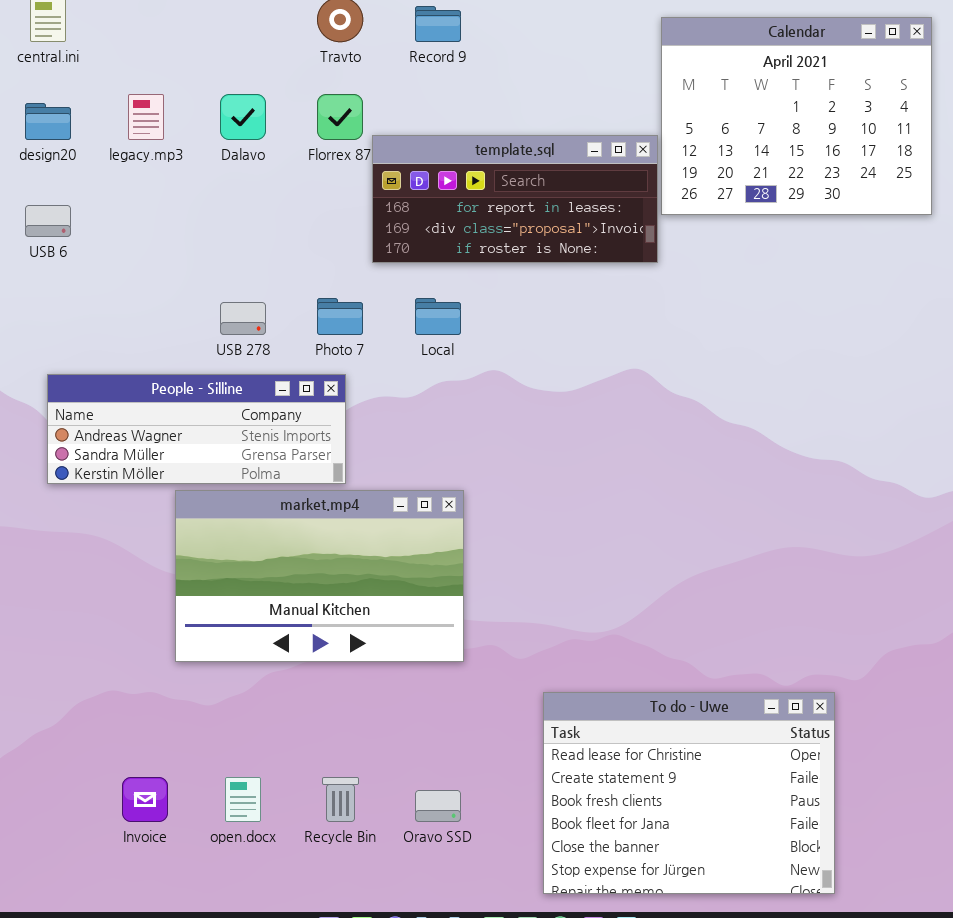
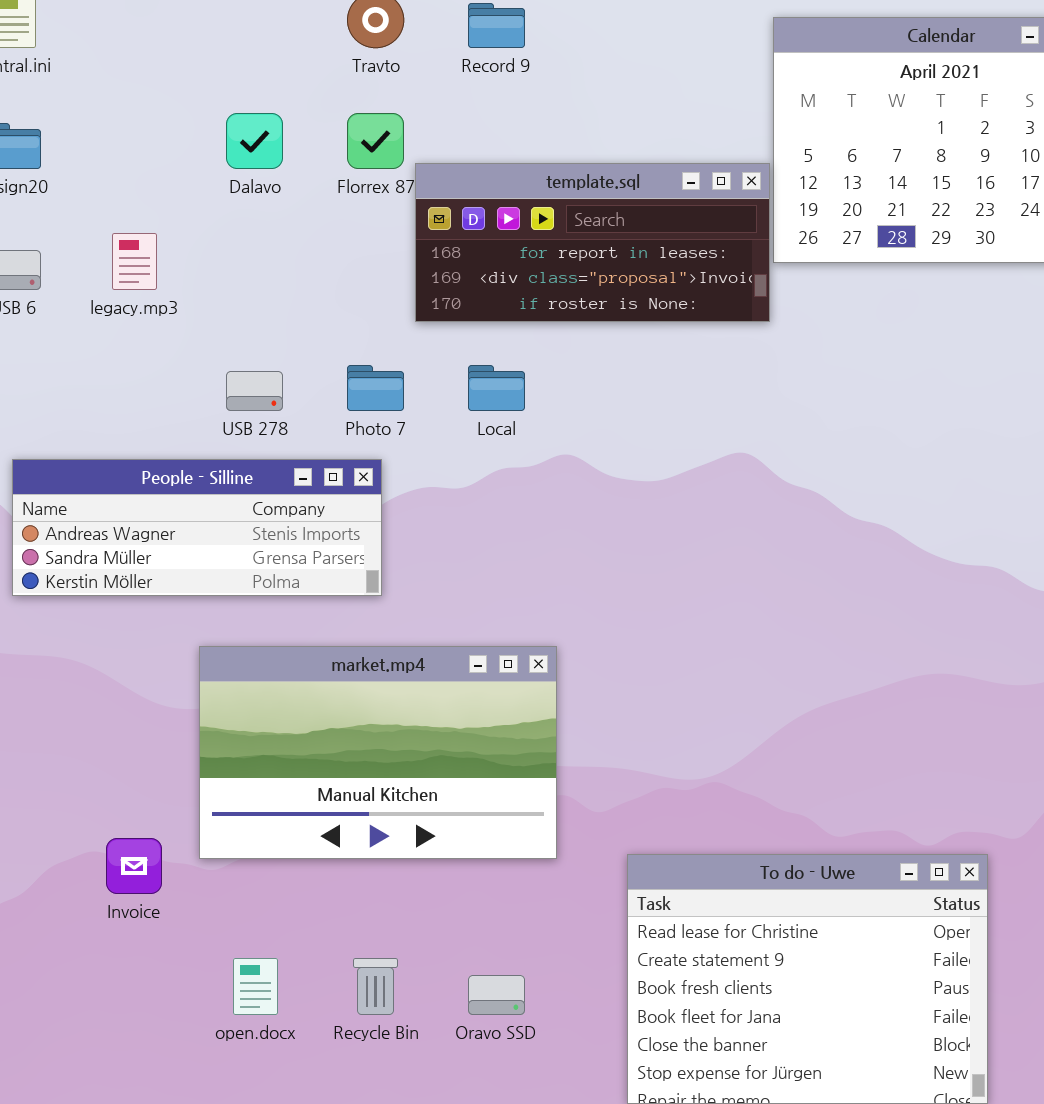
legacy.mp3: [128,94,164,140] -> [112,233,157,290], moved
market.mp4: [175,490,464,662] -> [199,646,557,859], moved
Invoice: [122,777,168,822] -> [106,838,162,894], moved

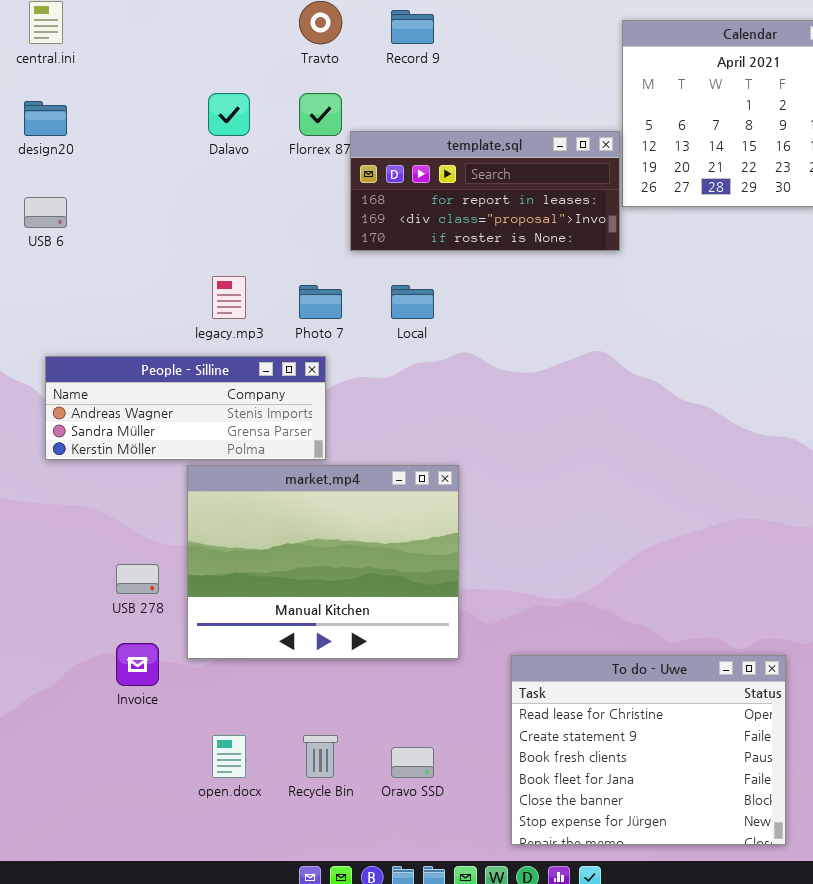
legacy.mp3: [112,233,157,290] -> [212,276,246,319], moved
USB 278: [226,371,283,411] -> [116,564,159,594], moved
market.mp4: [199,646,557,859] -> [187,465,459,659], resized

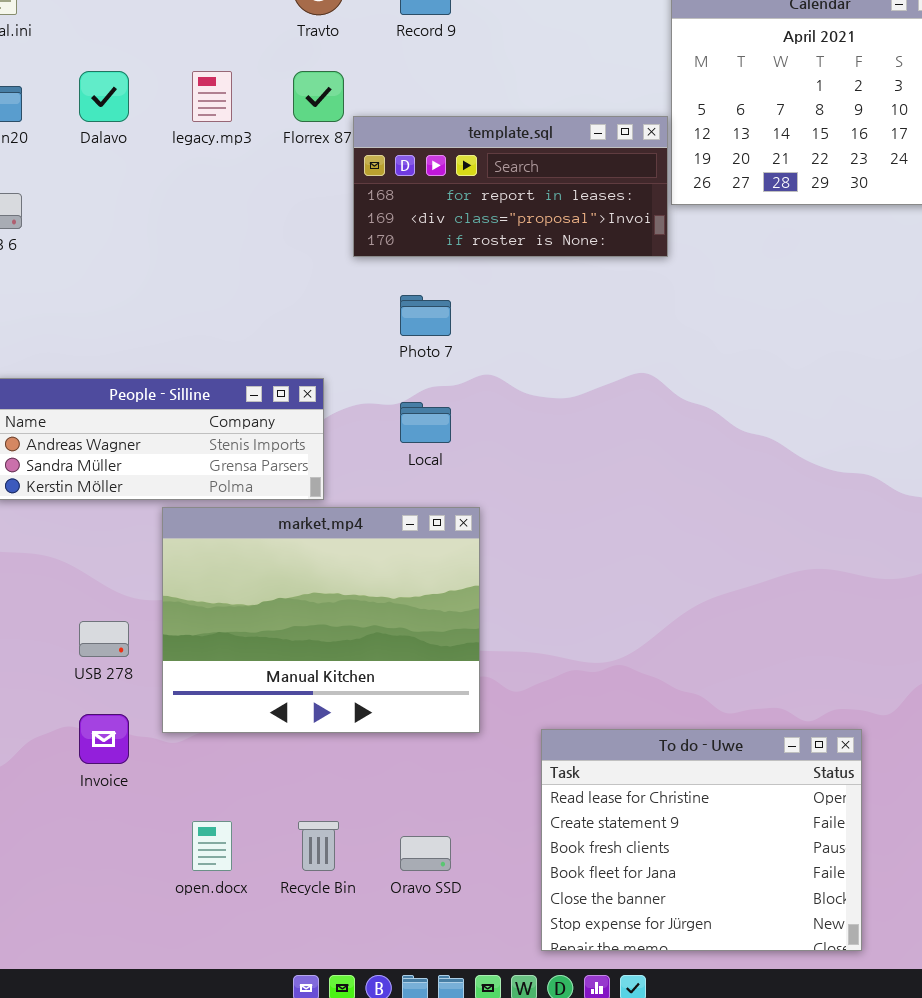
Dalavo: [208,93,250,136] -> [79,71,129,122], moved
legacy.mp3: [212,276,246,319] -> [192,71,232,122], moved
Photo 7: [299,285,342,319] -> [400,295,451,336], moved
Local: [391,285,434,319] -> [400,402,451,443], moved

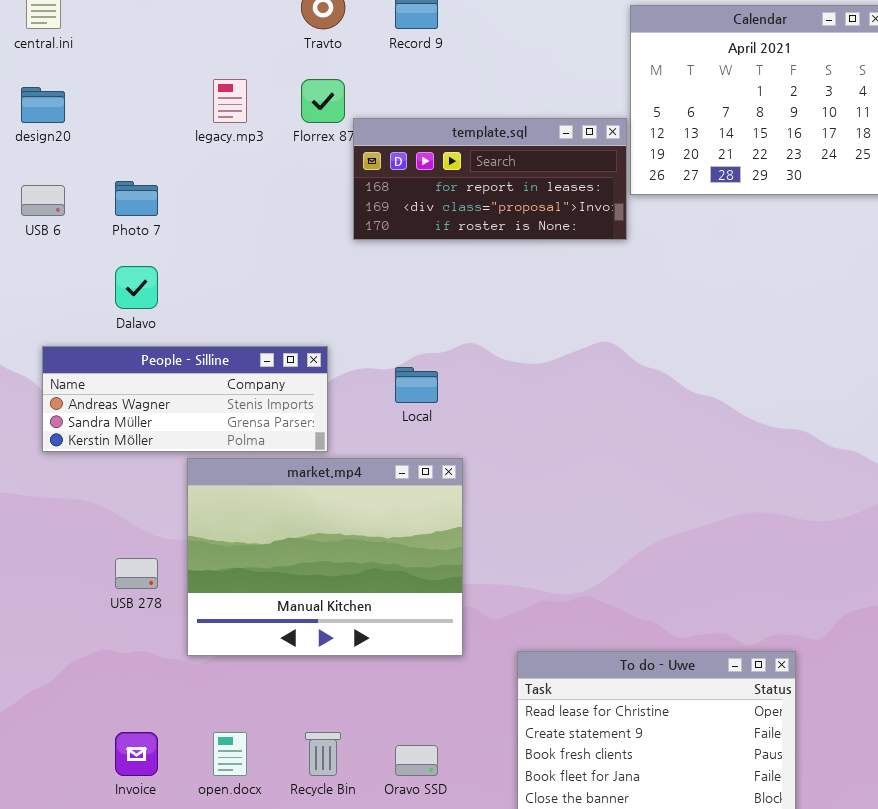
Dalavo: [79,71,129,122] -> [115,266,158,309], moved
Photo 7: [400,295,451,336] -> [115,181,158,216], moved
Invoice: [79,714,129,764] -> [115,732,158,776], moved

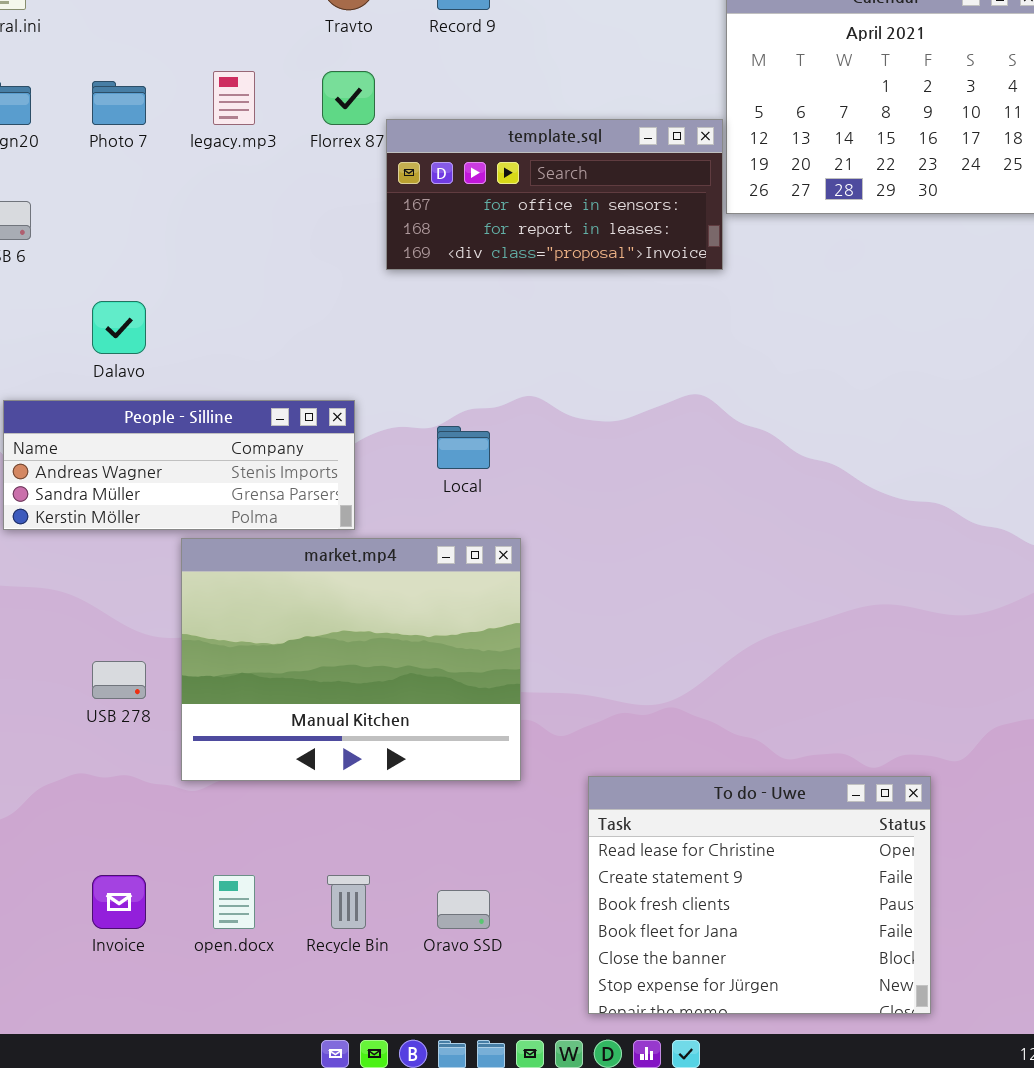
template.sql: [353,118,627,240] -> [386,119,723,270], scrolled up 1 row
Photo 7: [115,181,158,216] -> [92,81,146,125], moved

